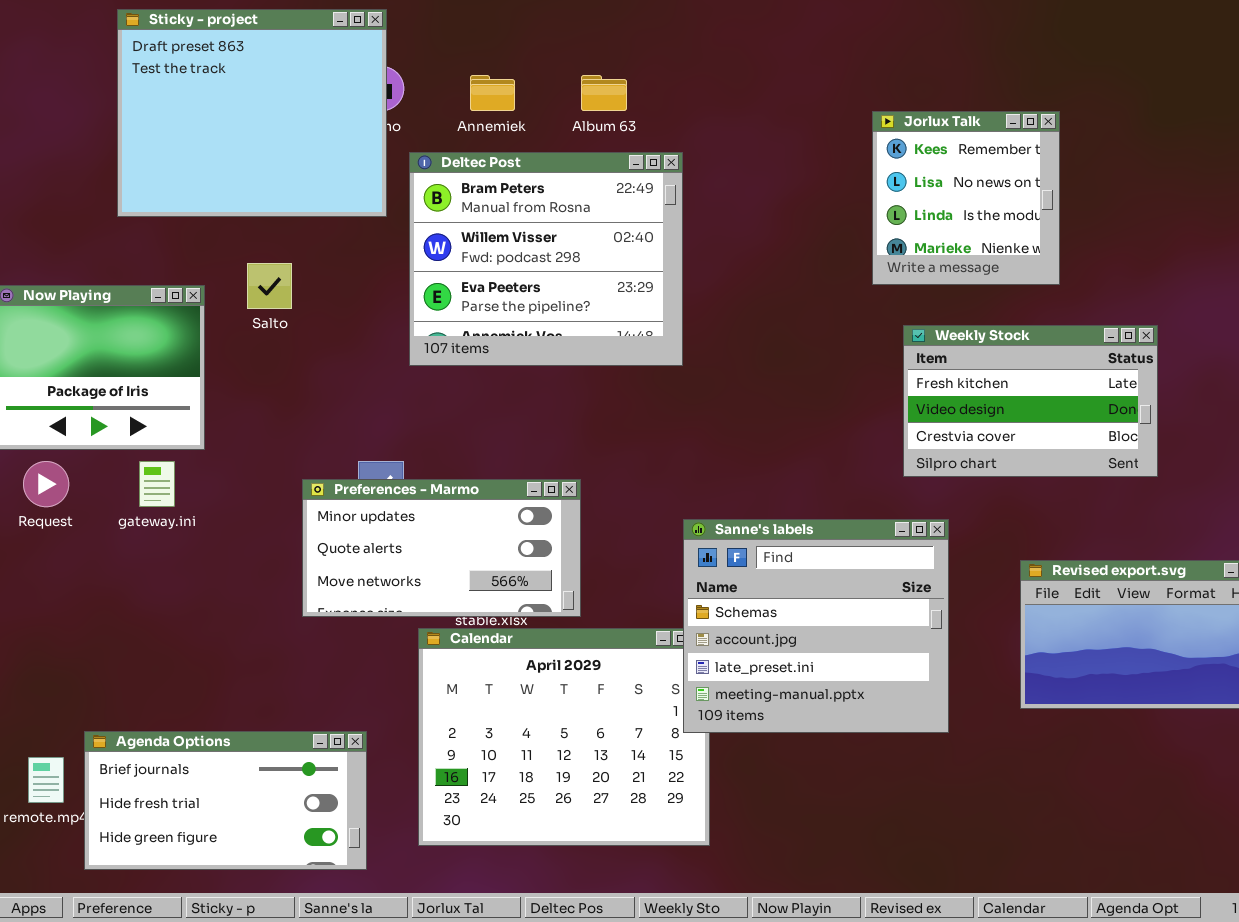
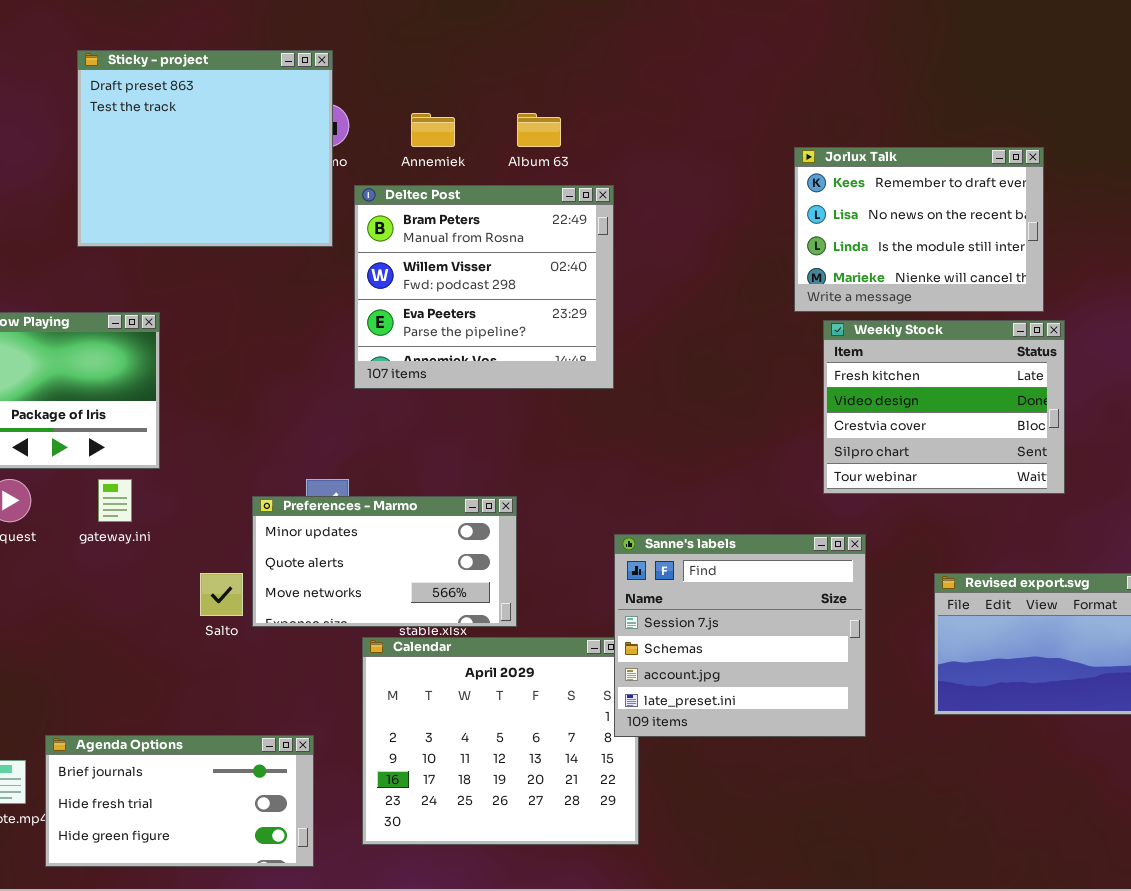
Jorlux Talk: [872,111,1060,285] -> [794,147,1044,312], resized
Salto: [247,263,292,309] -> [200,573,243,616], moved
Weekly Stock: [903,325,1158,477] -> [823,320,1065,494], resized
Sanne's labels: [683,519,949,733] -> [614,534,866,737], scrolled up 1 row

